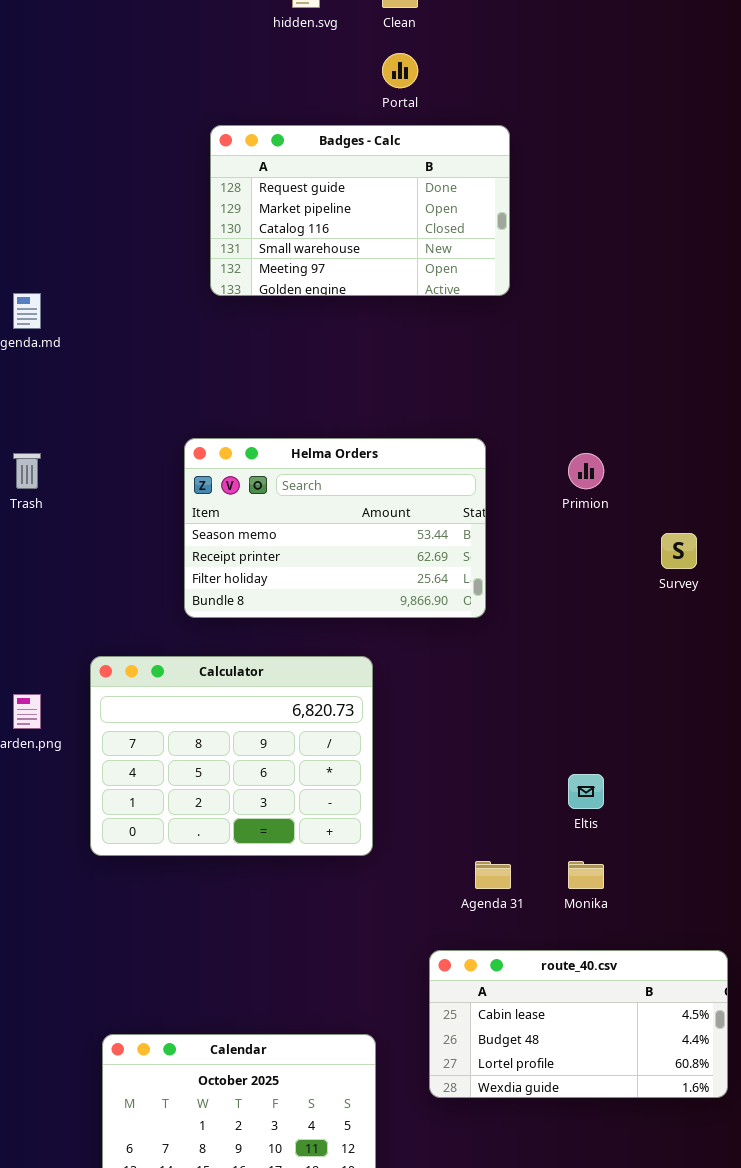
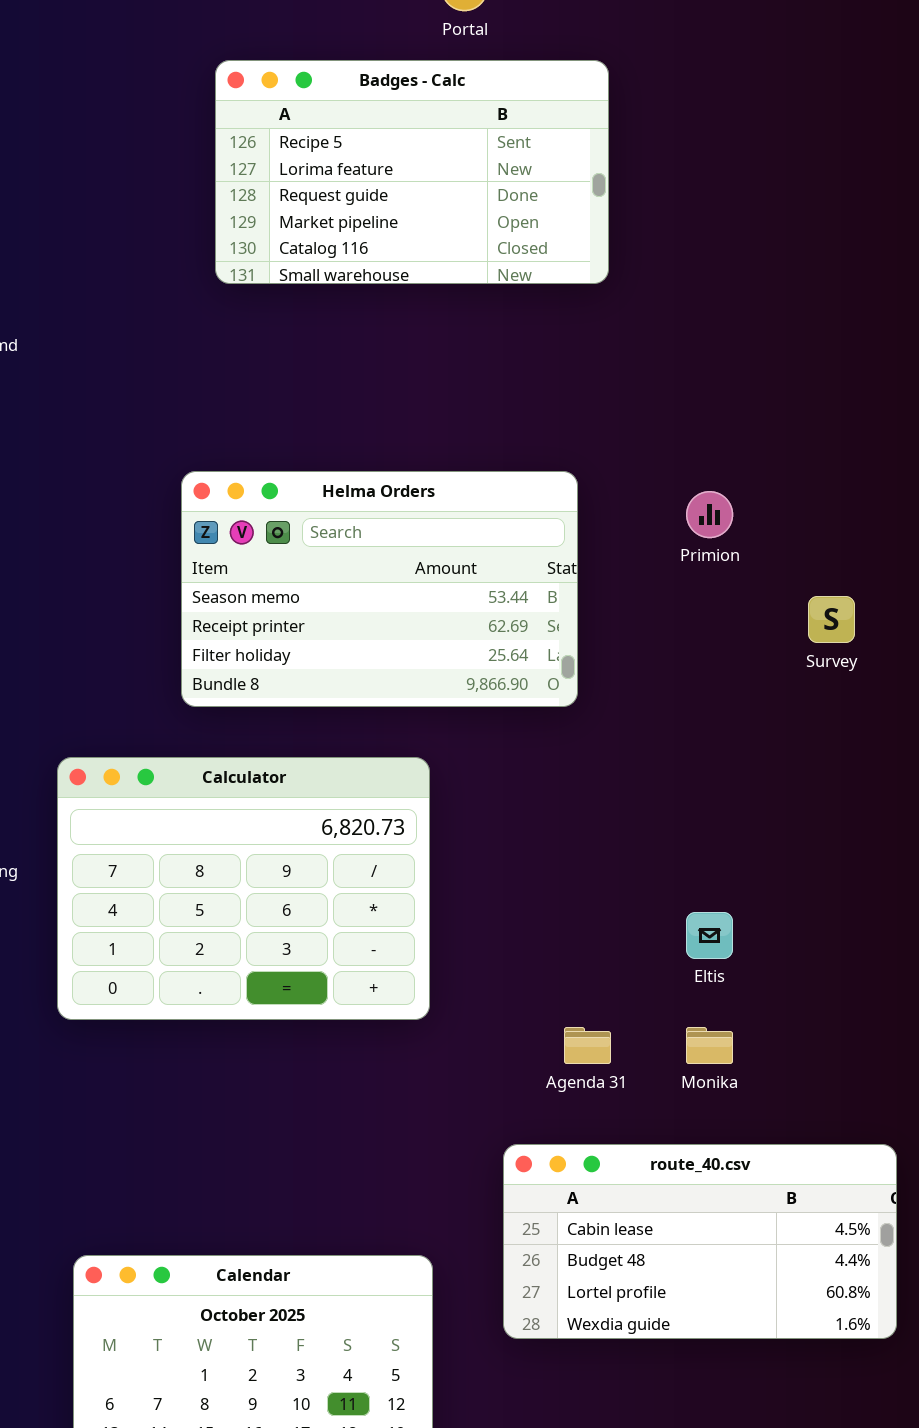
Badges - Calc: [210,125,510,296] -> [215,60,609,284], scrolled up 2 rows

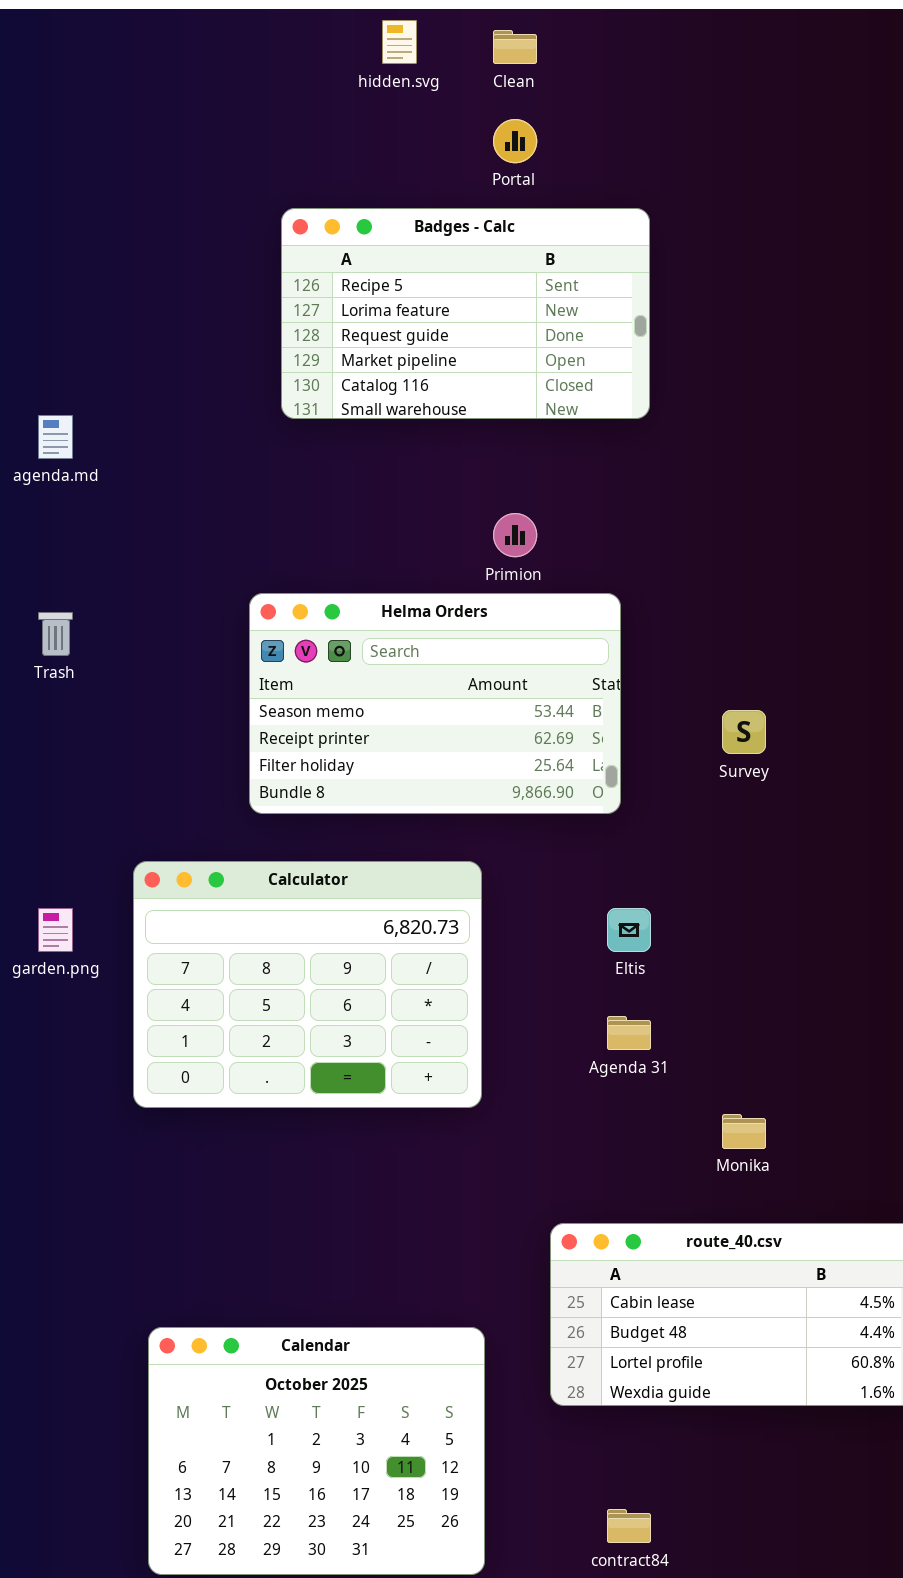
Primion: [686,491,733,538] -> [493,513,537,557], moved
Survey: [808,596,855,643] -> [722,710,766,754], moved
Eltis: [686,912,733,959] -> [607,908,651,952], moved
Agenda 31: [564,1027,611,1064] -> [607,1016,651,1050], moved

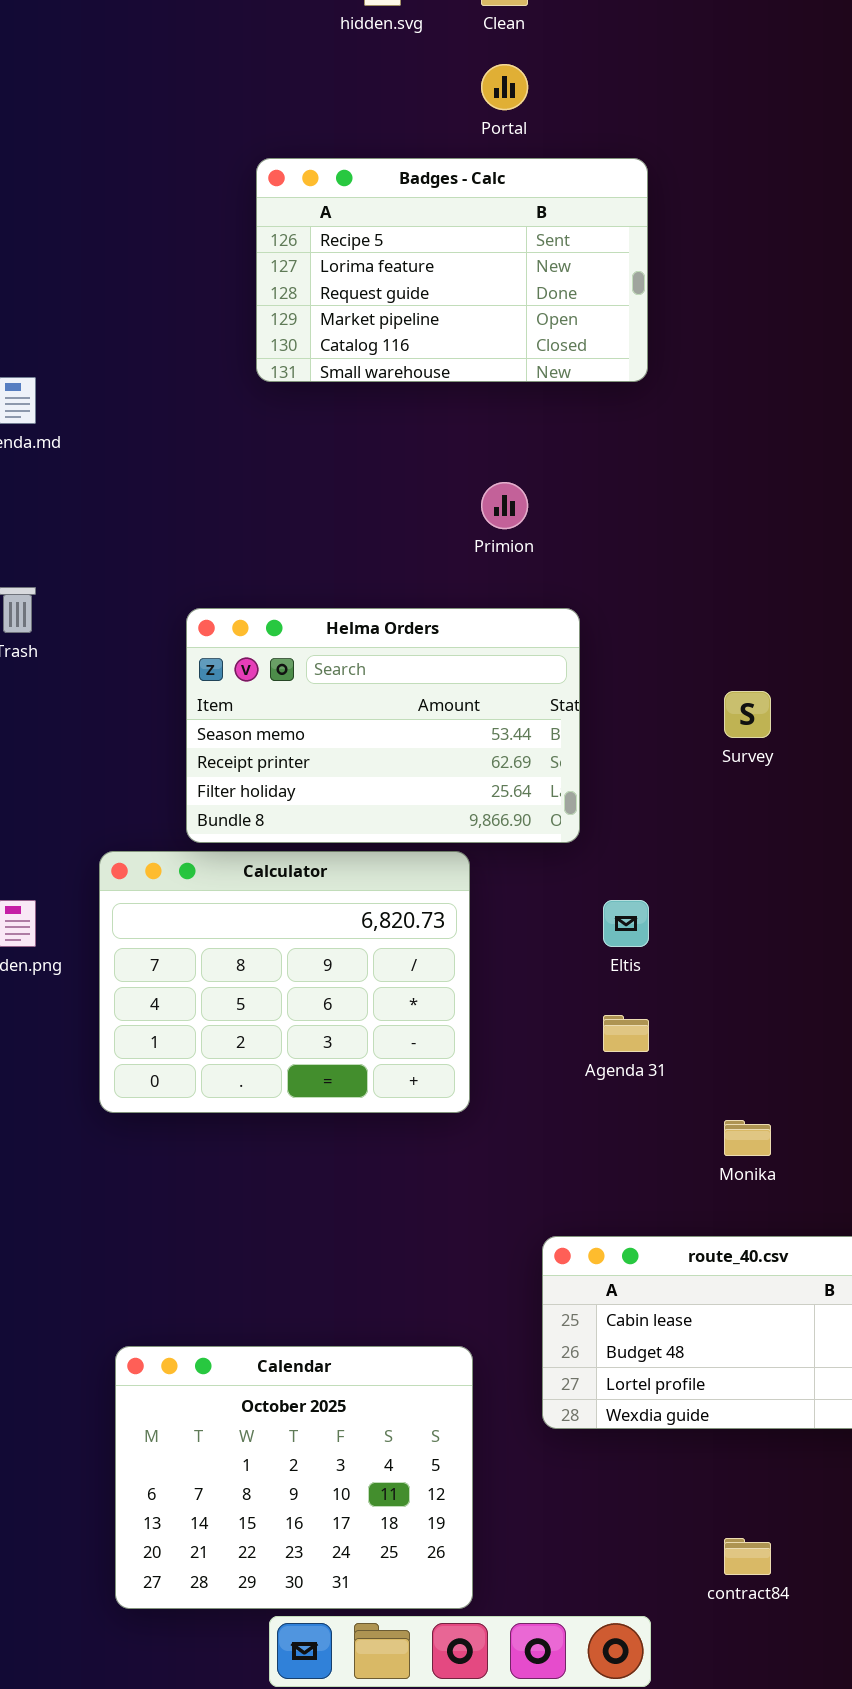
Helma Orders: [249,593,621,814] -> [186,608,580,843], moved
contract84: [607,1509,651,1543] -> [724,1538,771,1575], moved

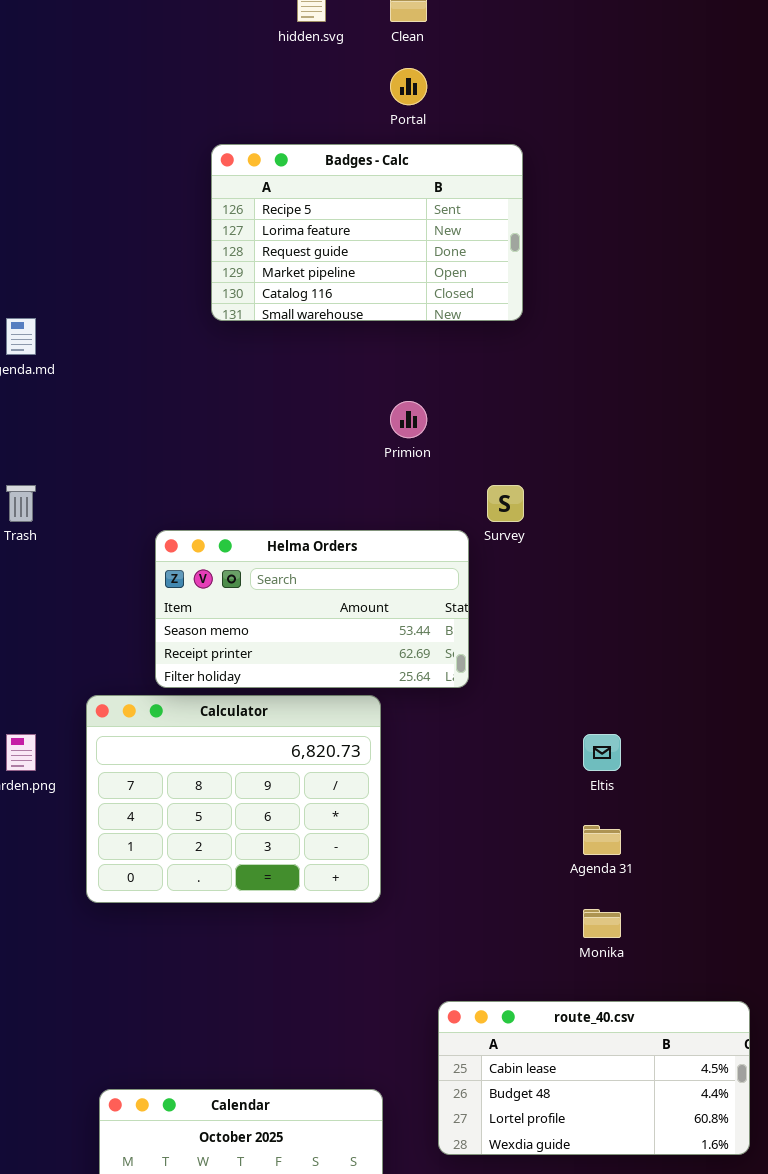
Helma Orders: [186,608,580,843] -> [155,530,469,688], resized
Survey: [724,691,771,738] -> [487,485,524,522], moved
Eltis: [603,900,649,947] -> [583,734,621,771], moved
Agenda 31: [603,1015,649,1052] -> [583,825,621,855], moved

